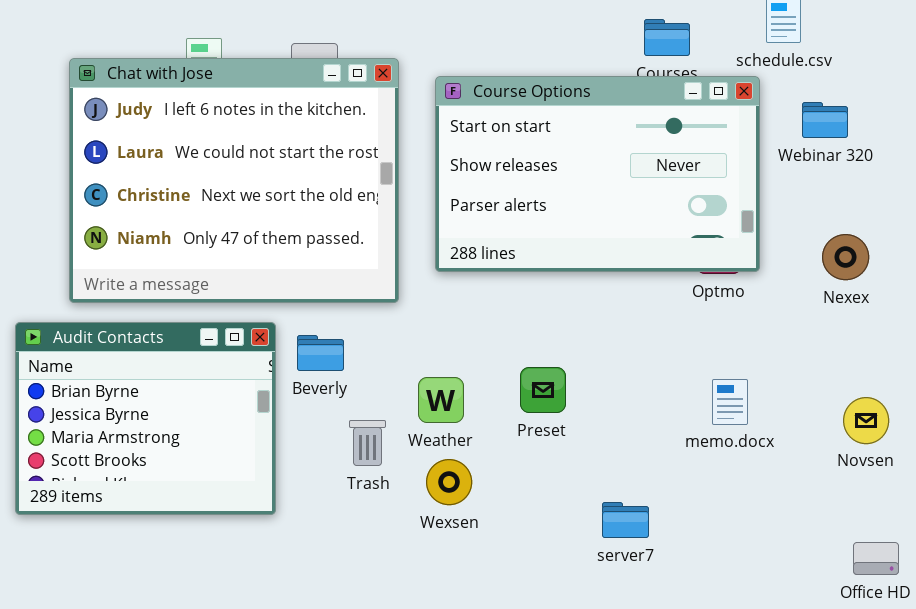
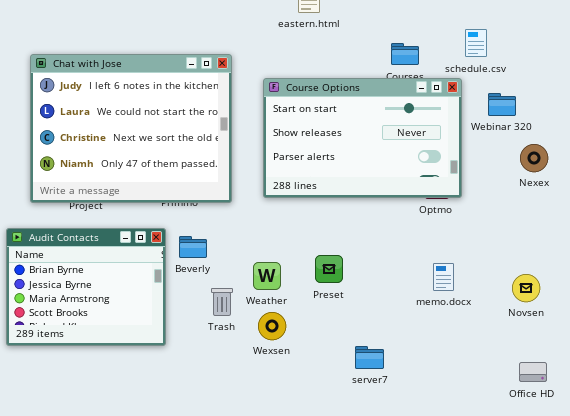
Chat with Jose: [69,58,399,303] -> [30,54,232,203], moved
Nexex: [822,234,869,280] -> [520,144,548,172], moved
server7: [602,502,649,538] -> [355,346,384,369], moved

